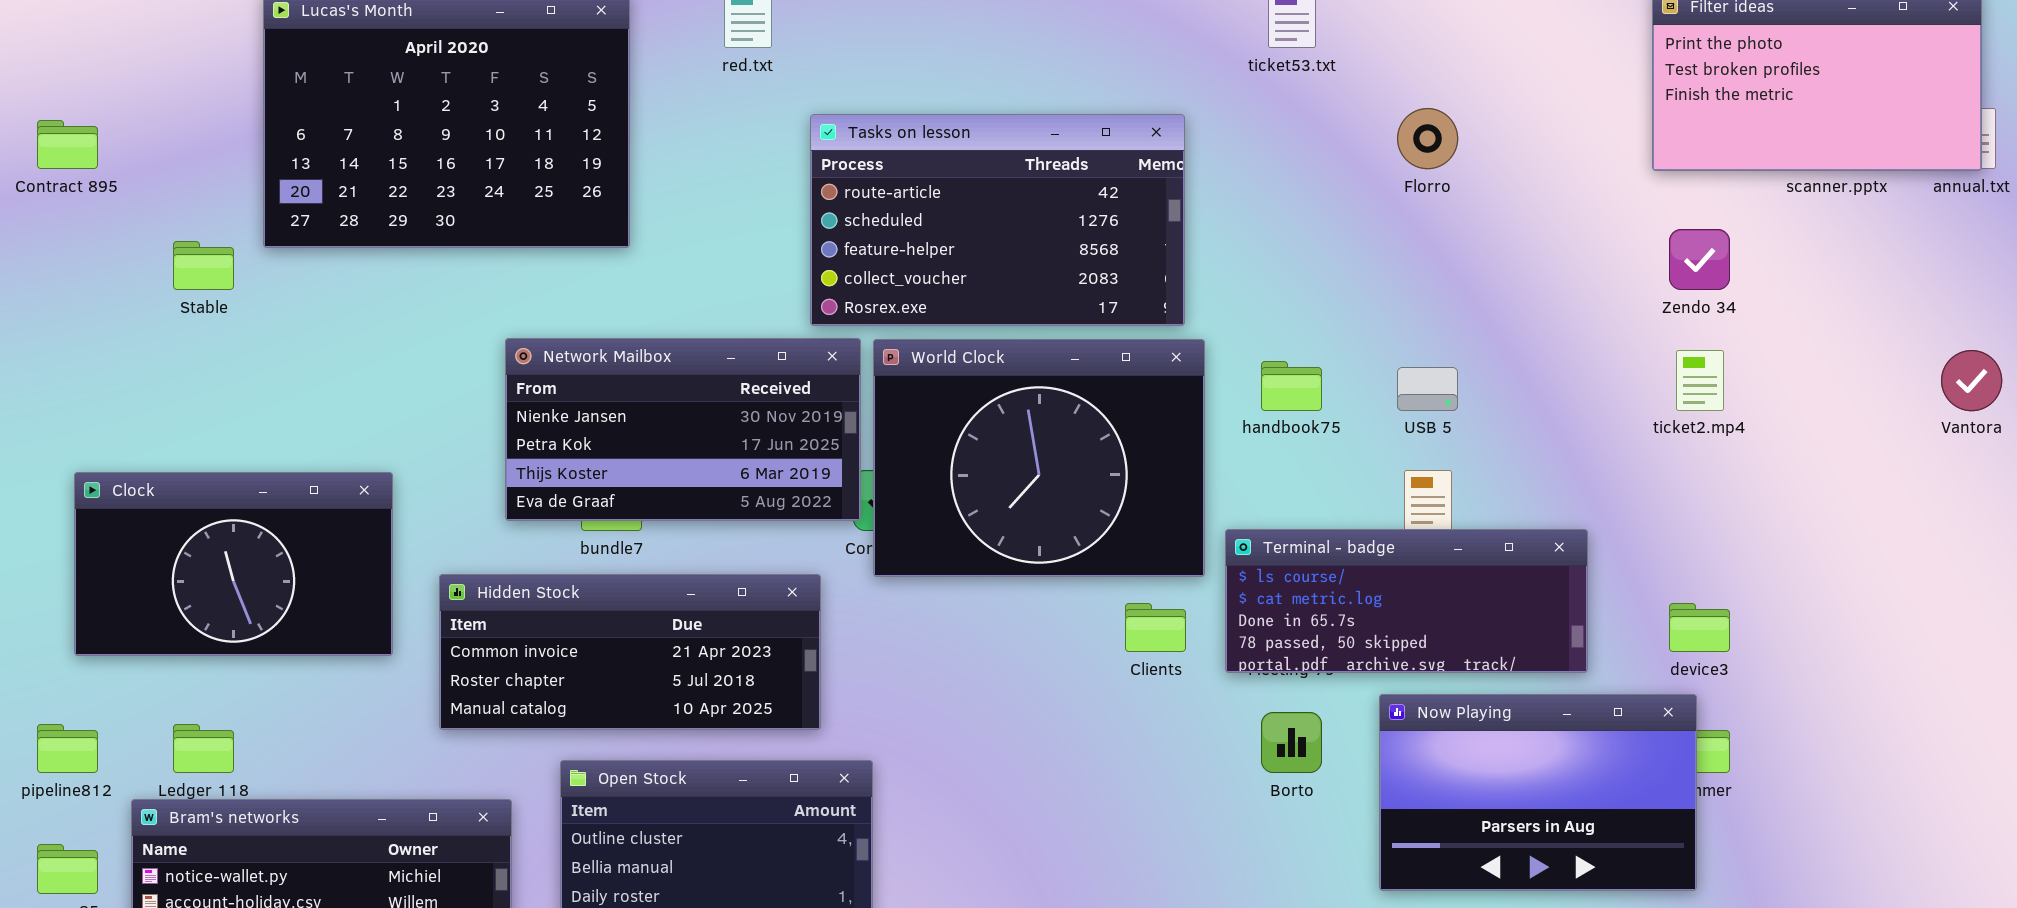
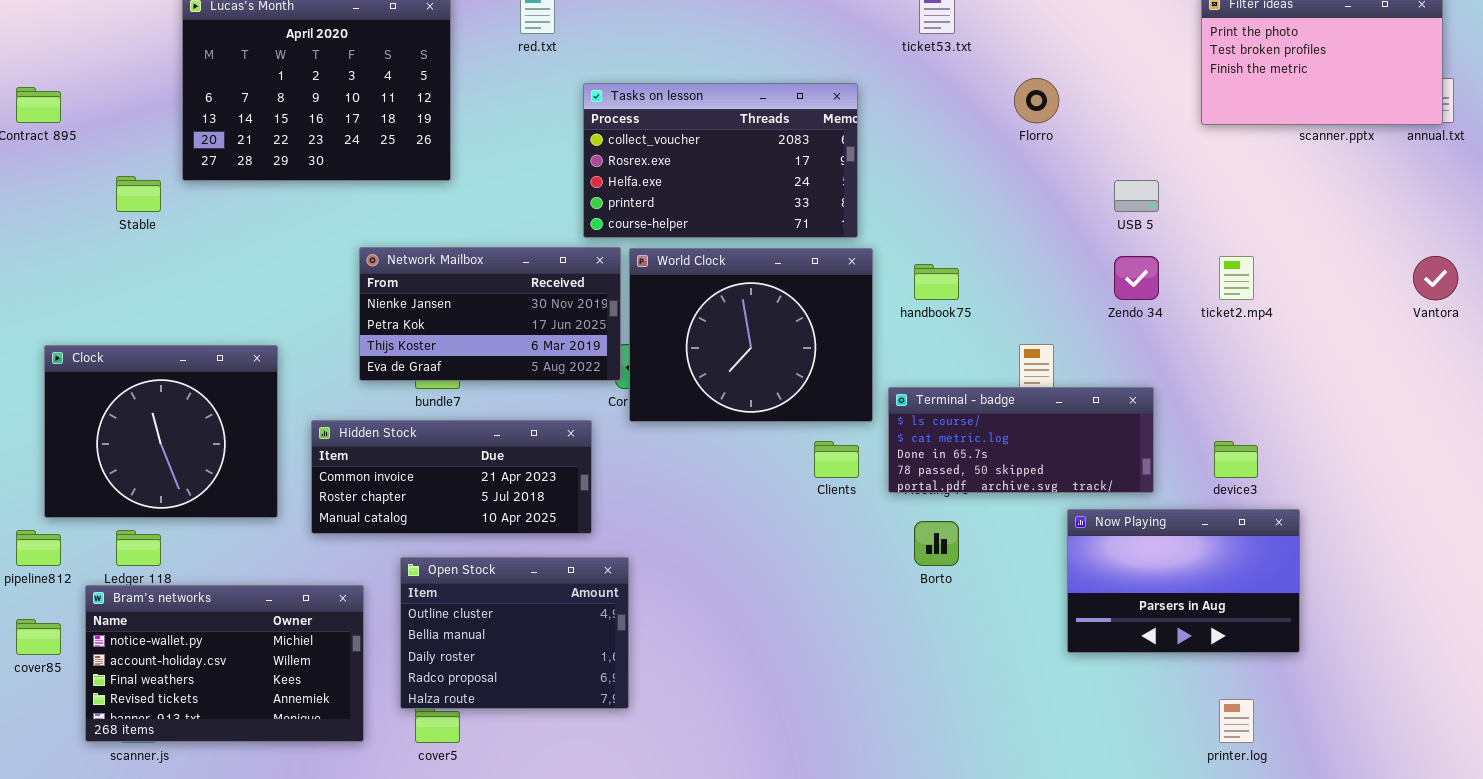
Tasks on lesson: [810,114,1185,326] -> [583,83,858,238], scrolled down 3 rows
Zendo 34: [1669,229,1730,290] -> [1114,256,1159,300], moved
USB 5: [1397,367,1458,411] -> [1114,180,1159,212], moved
Clock: [74,472,393,656] -> [44,345,278,518], resized
Now Playing: [1379,694,1697,891] -> [1067,509,1300,653], moved

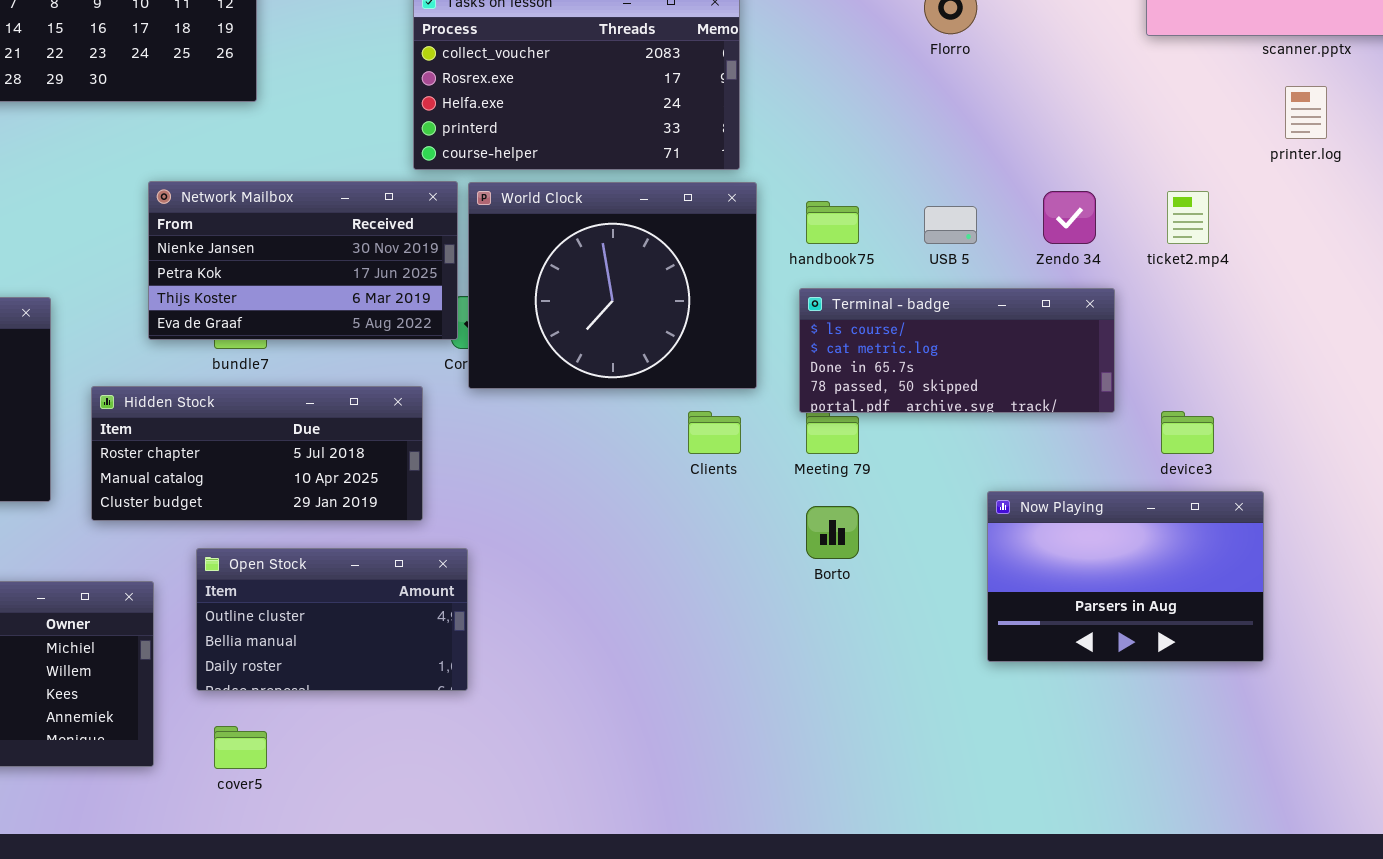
USB 5: [1114,180,1159,212] -> [924,206,977,244], moved
Terminal - badge: [888,387,1154,493] -> [799,288,1115,413], moved
Hidden Stock: [311,420,592,534] -> [91,386,423,521], scrolled down 1 row
Open Stock: [400,557,629,709] -> [196,548,468,691], resized
printer.log: [1219,699,1254,743] -> [1285,86,1327,139], moved

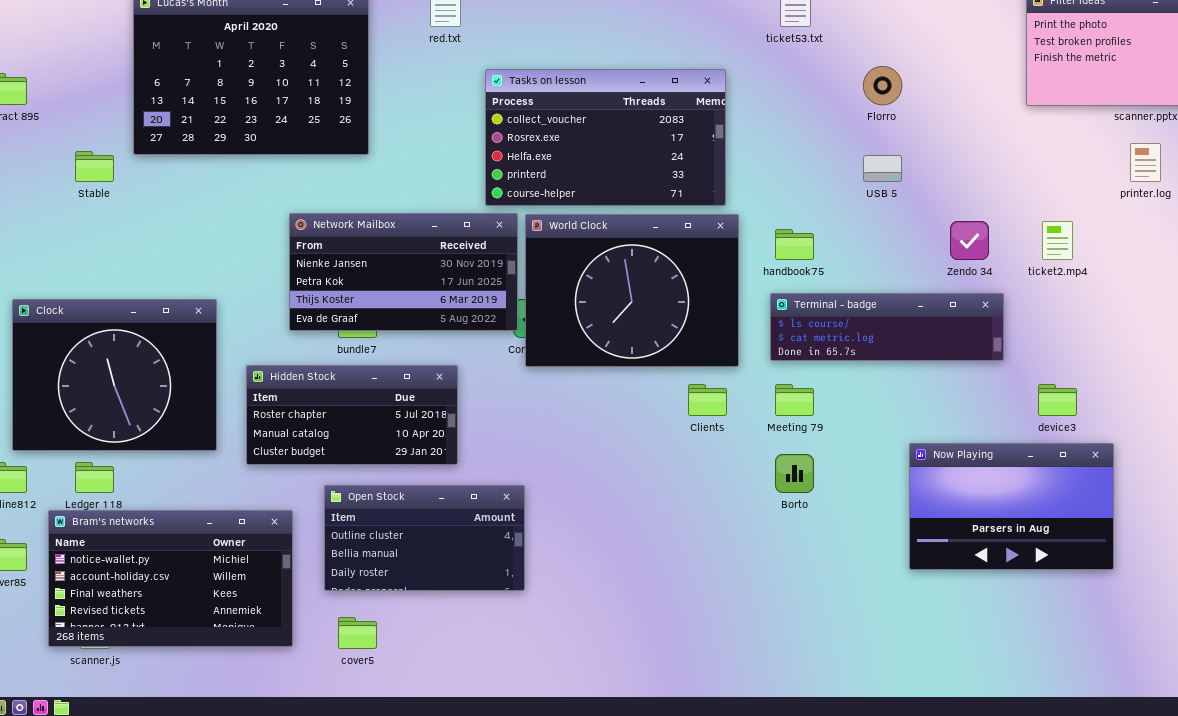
USB 5: [924,206,977,244] -> [863,155,902,182], moved
Terminal - badge: [799,288,1115,413] -> [770,293,1004,361], resized
Hidden Stock: [91,386,423,521] -> [246,365,458,465], resized

